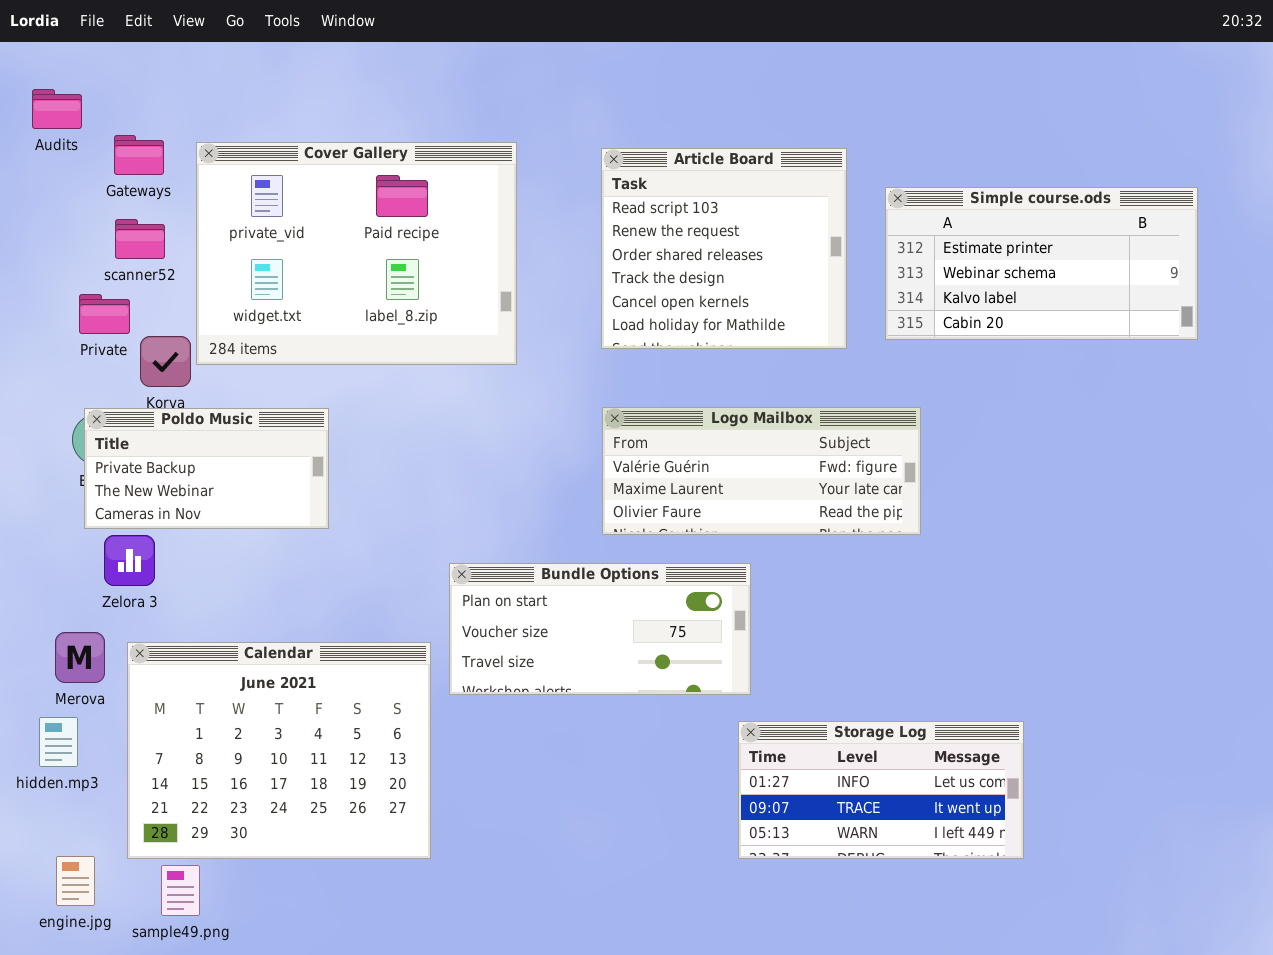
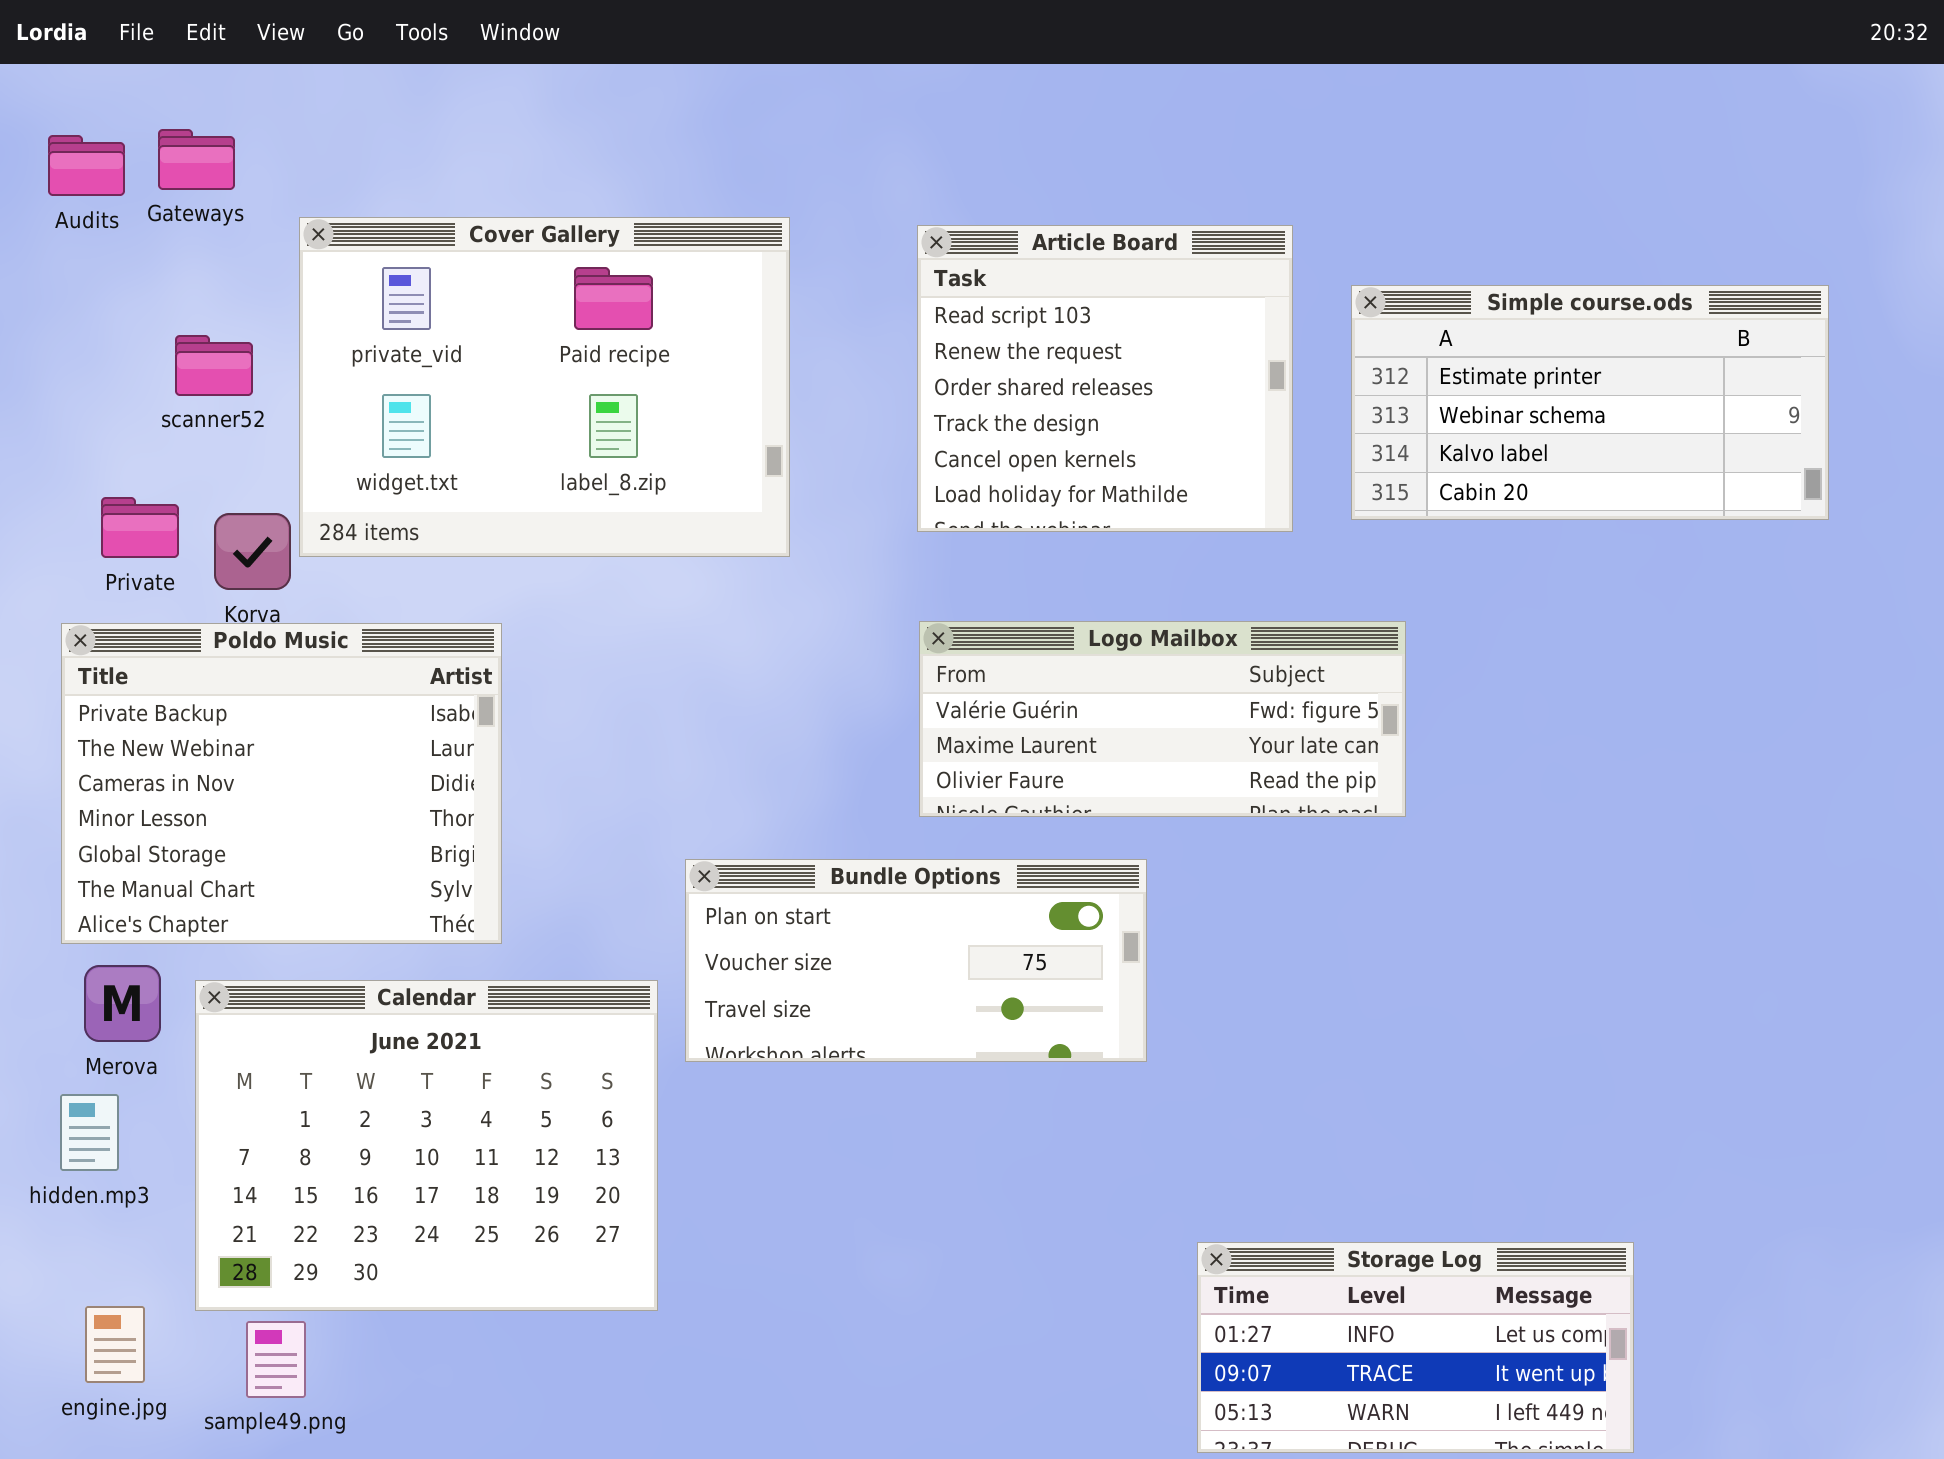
Gateways: [114,135,164,175] -> [158,129,235,190], moved
Private: [79,294,130,334] -> [101,497,179,558], moved
Poldo Music: [84,408,329,529] -> [61,623,502,944], resized
Storage Log: [738,721,1024,859] -> [1197,1242,1634,1453], moved

